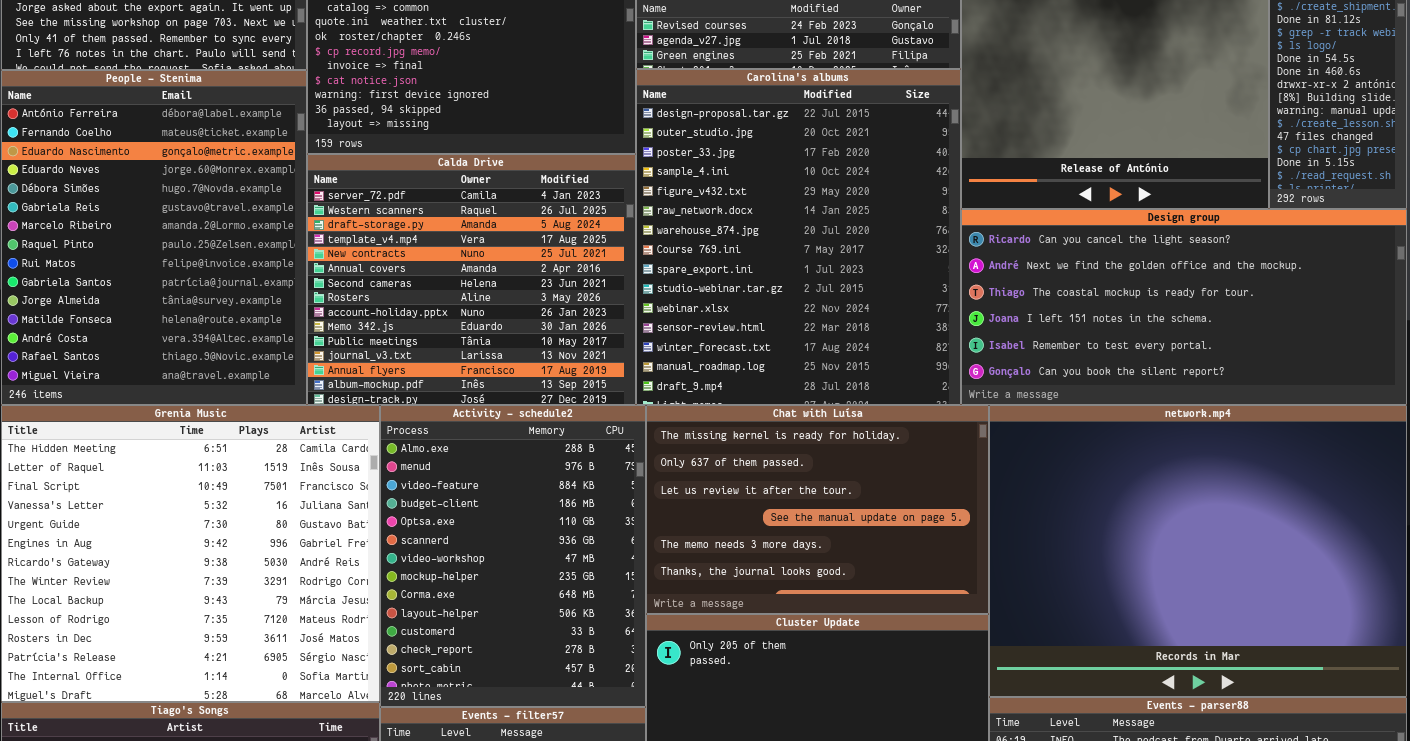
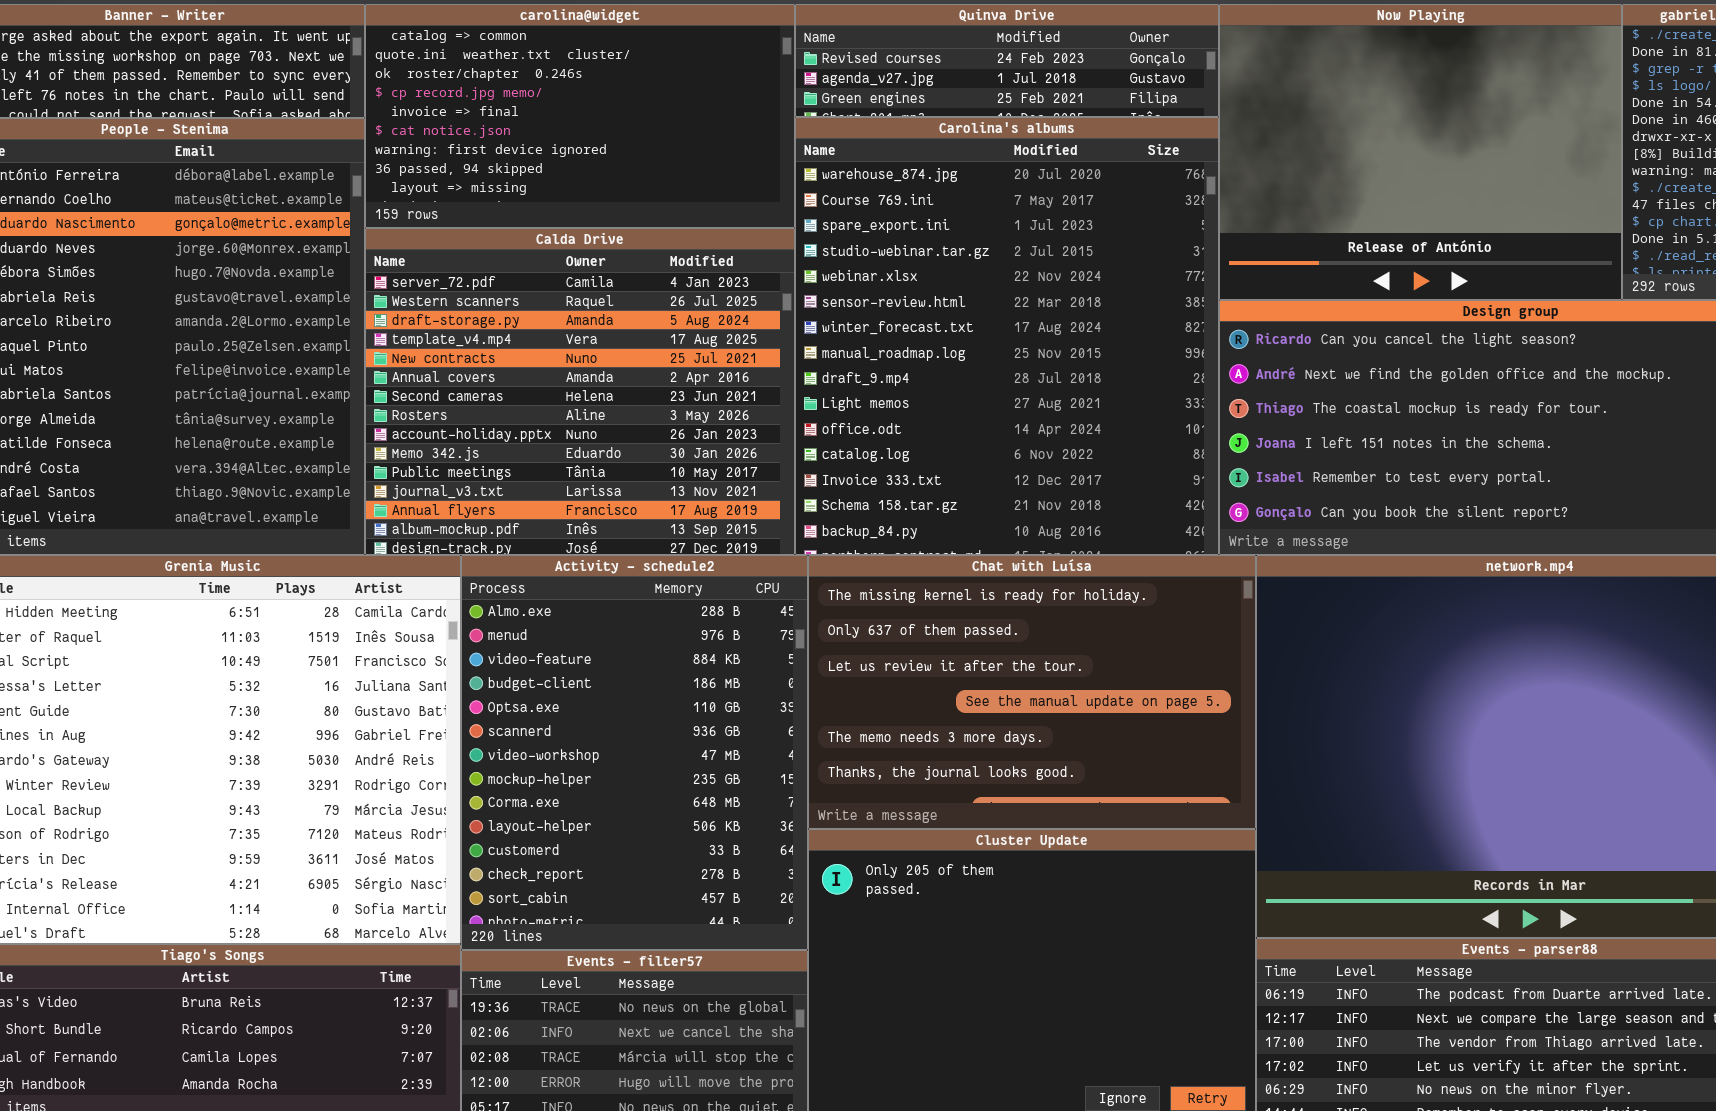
Carolina's albums: [636,69,961,405] -> [795,117,1219,555], scrolled down 6 rows

